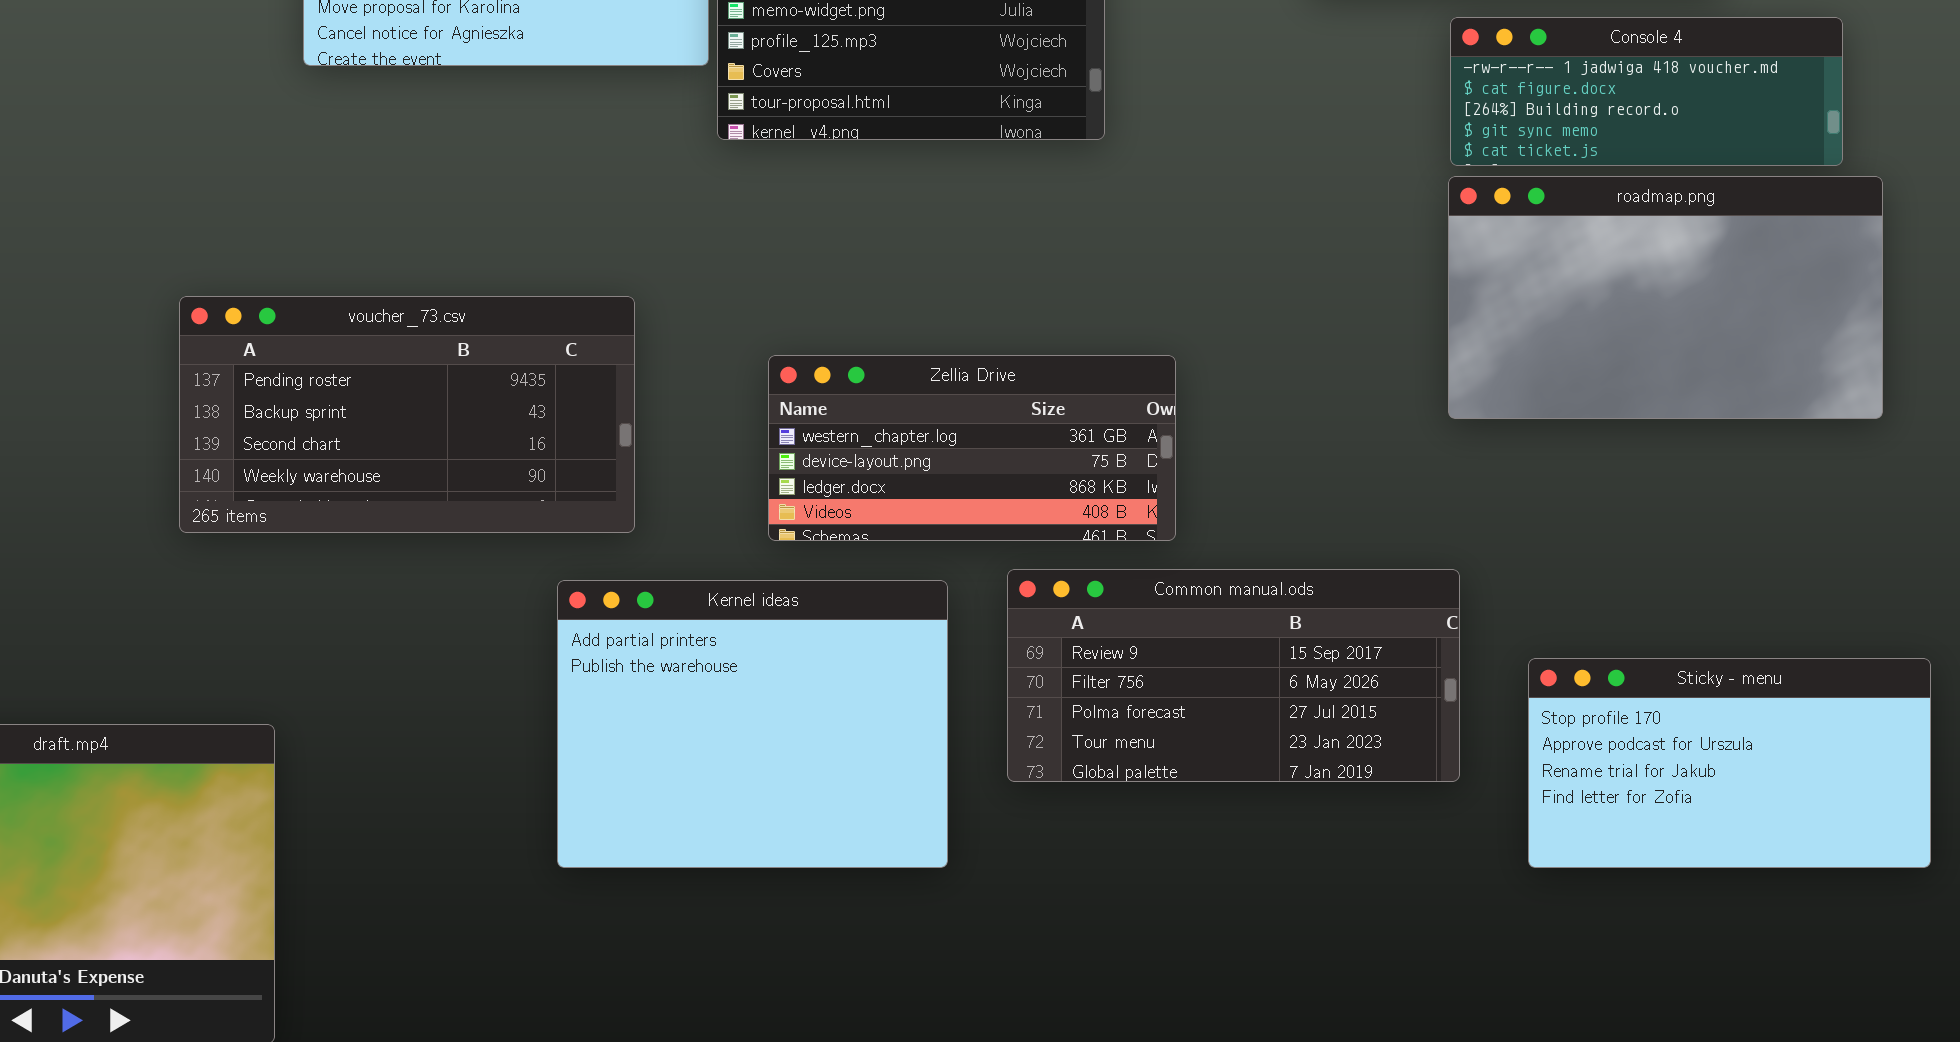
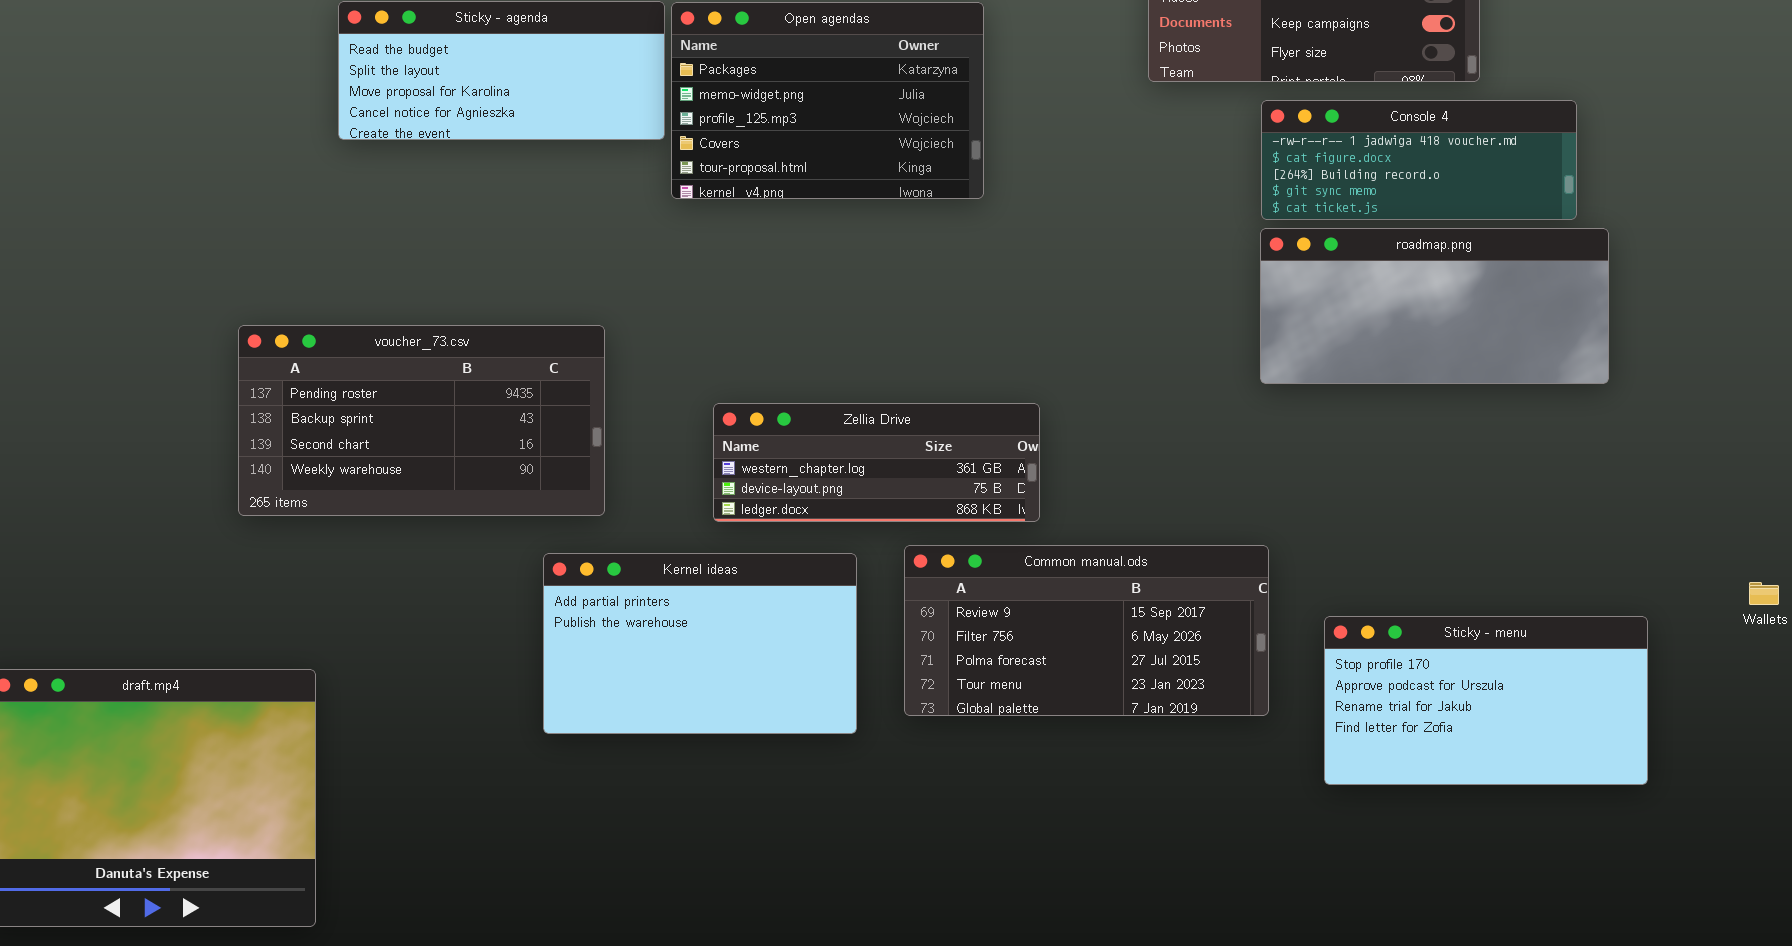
roadmap.png: [1448,176,1883,419] -> [1260,228,1609,384], resized
Zellia Drive: [768,355,1176,541] -> [713,403,1040,522], resized
Kernel ideas: [557,580,948,868] -> [543,553,857,734], resized

